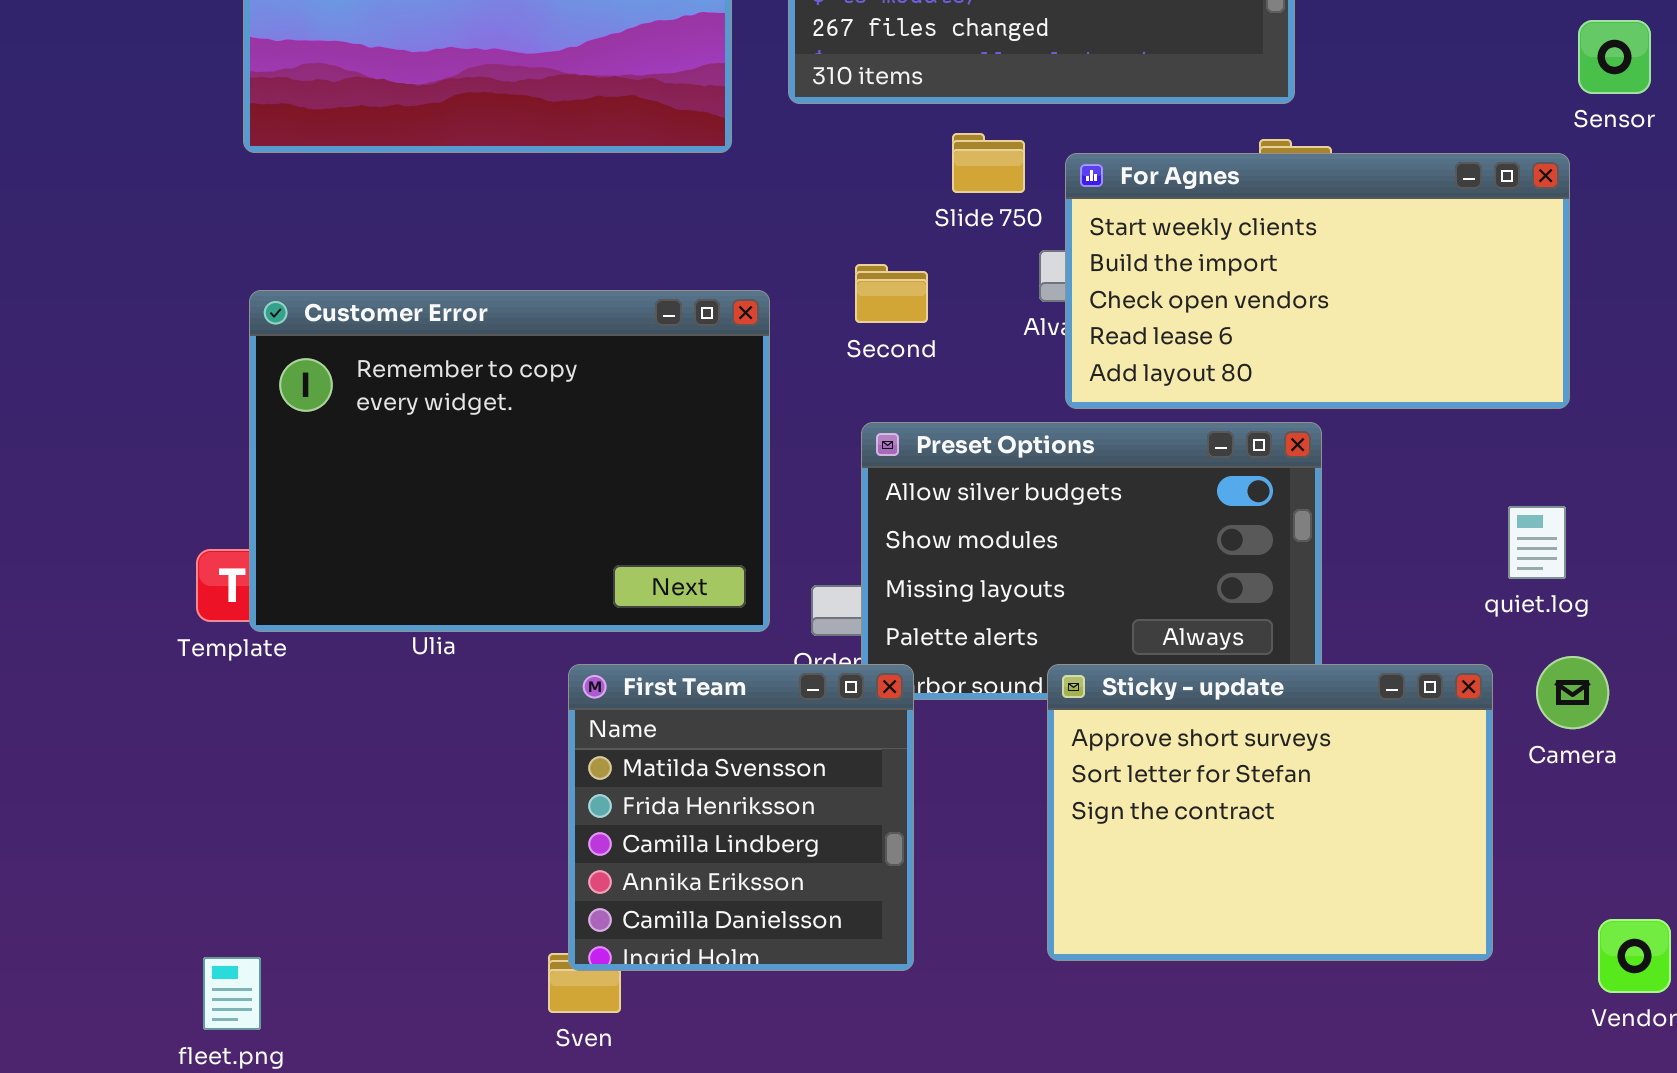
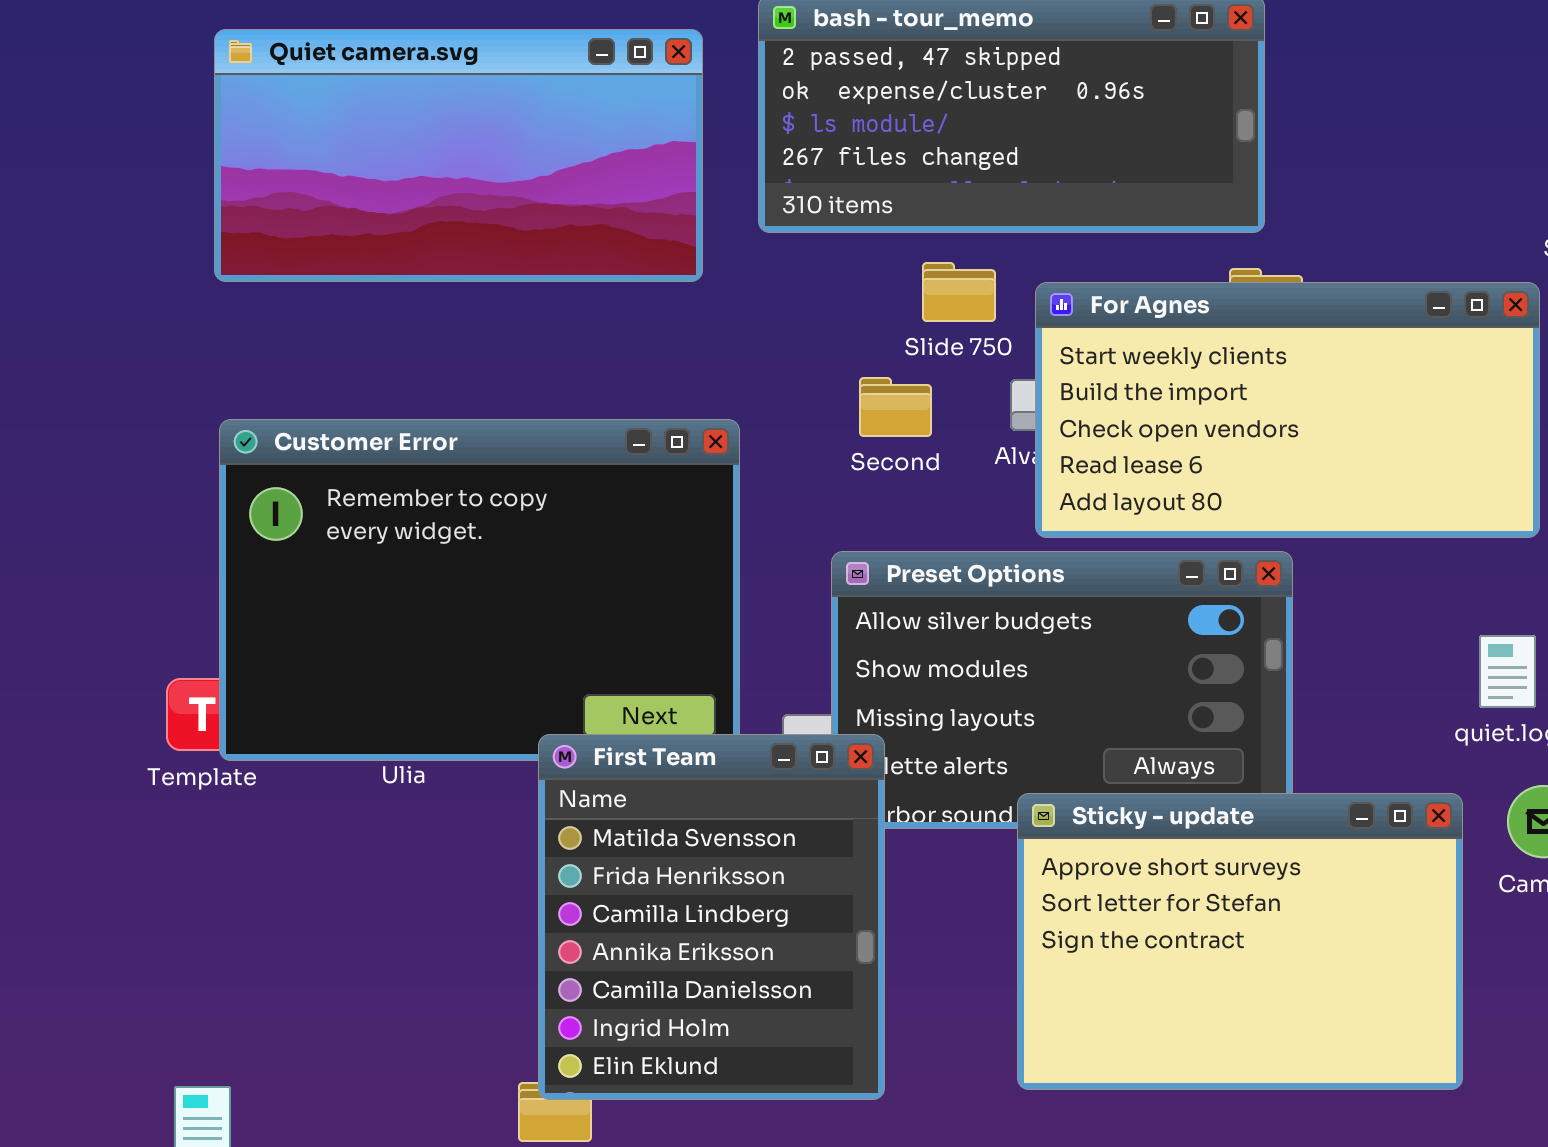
Second: [855,264,928,323] -> [859,377,932,437], moved
First Team: [568,664,914,971] -> [538,734,885,1100], resized

